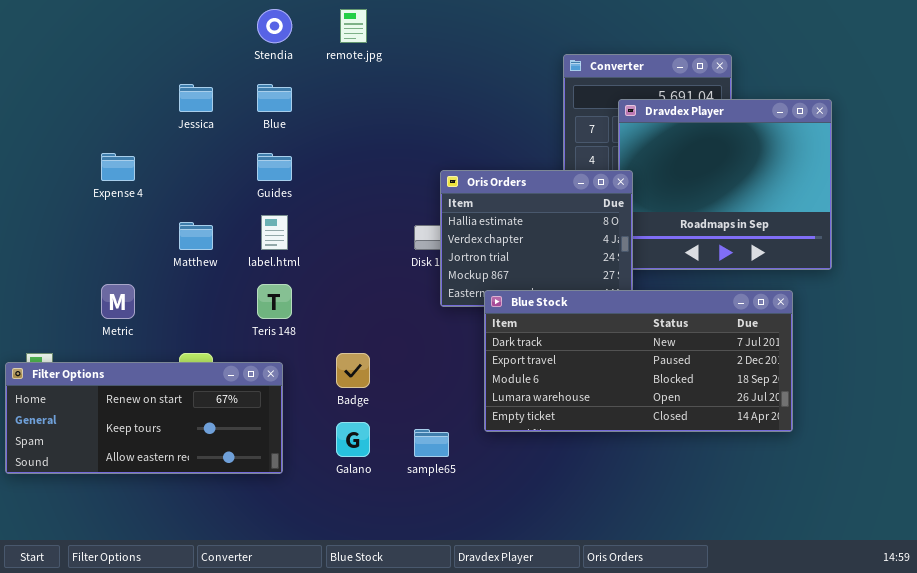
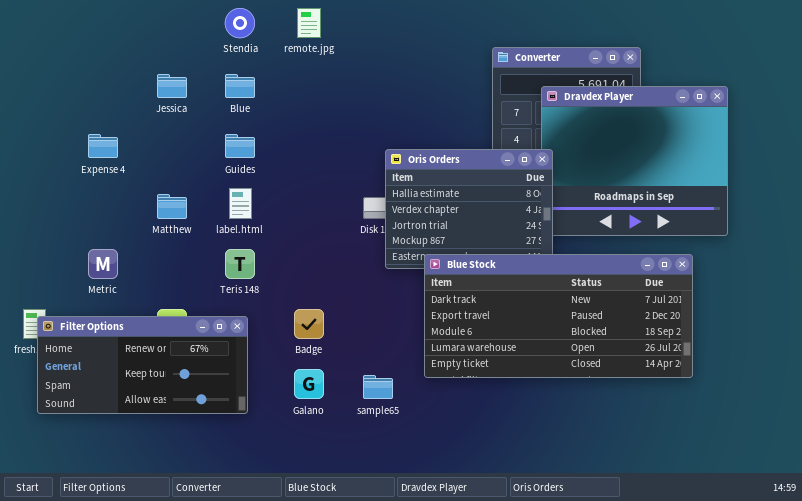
Filter Options: [5,362,283,474] -> [37,316,248,414], resized

